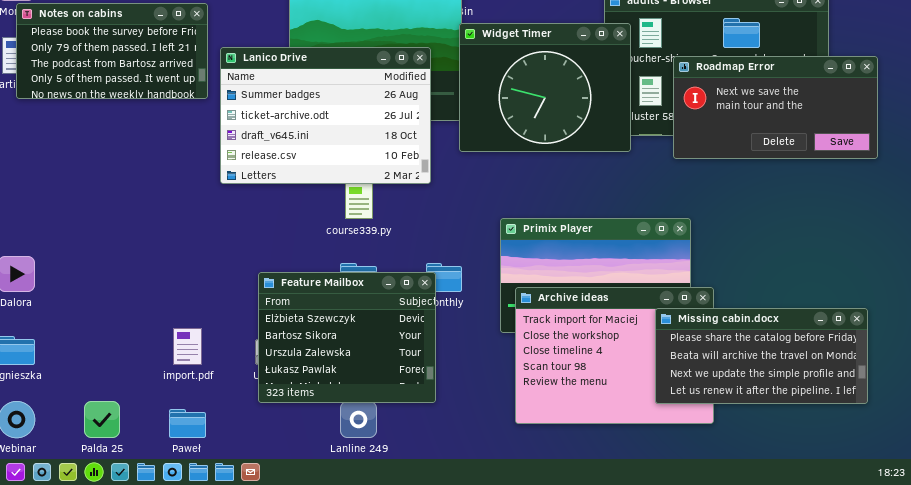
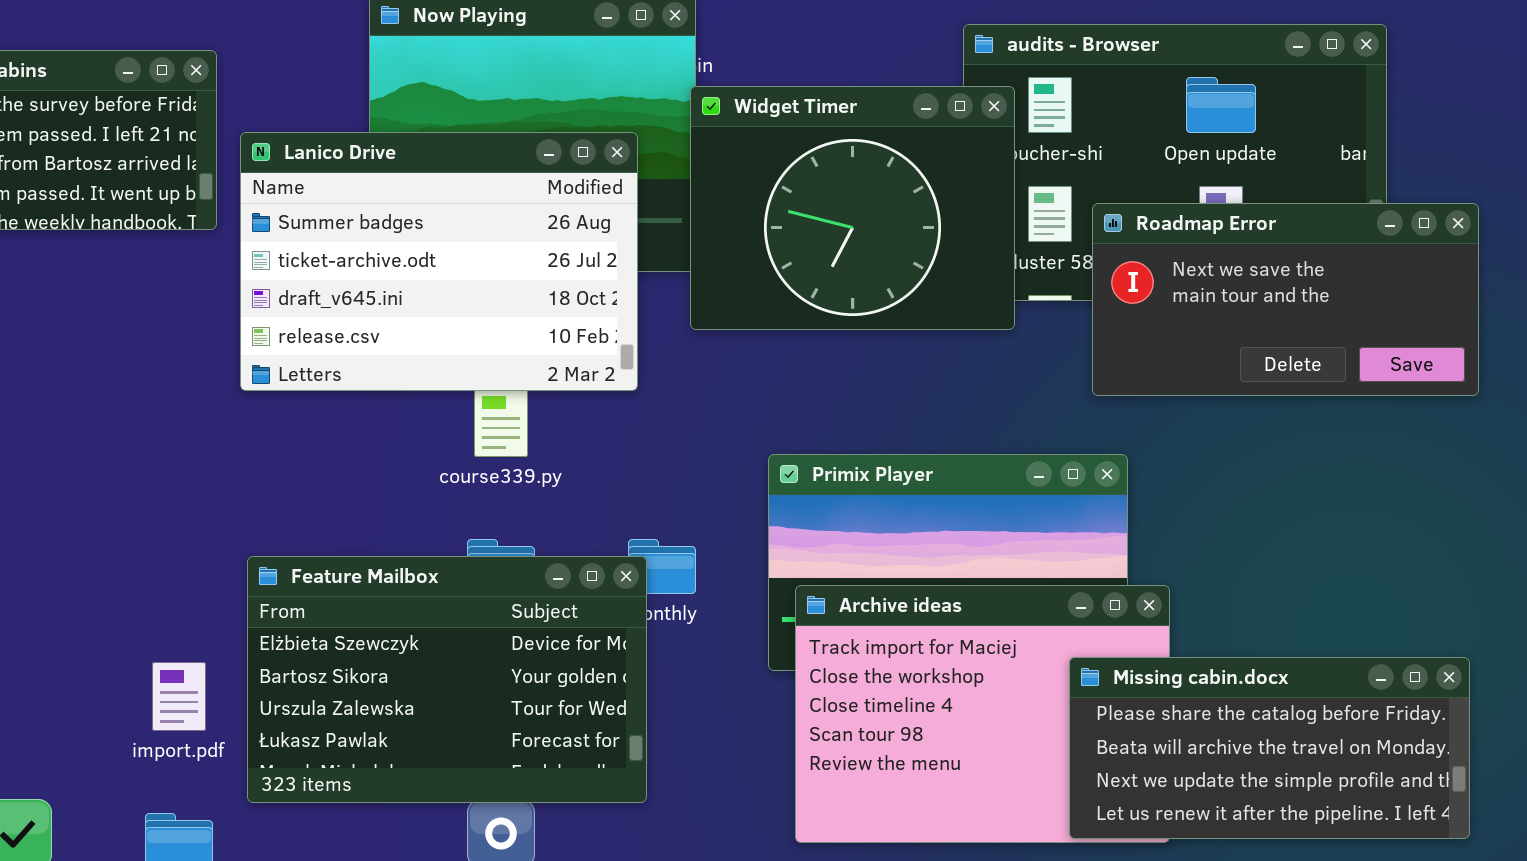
Roadmap Error: [673,56,878,159] -> [1092,203,1479,396], moved
Feature Mailbox: [258,272,436,403] -> [247,556,647,803], resized
Missing cabin.docx: [655,308,868,404] -> [1069,657,1470,839], moved

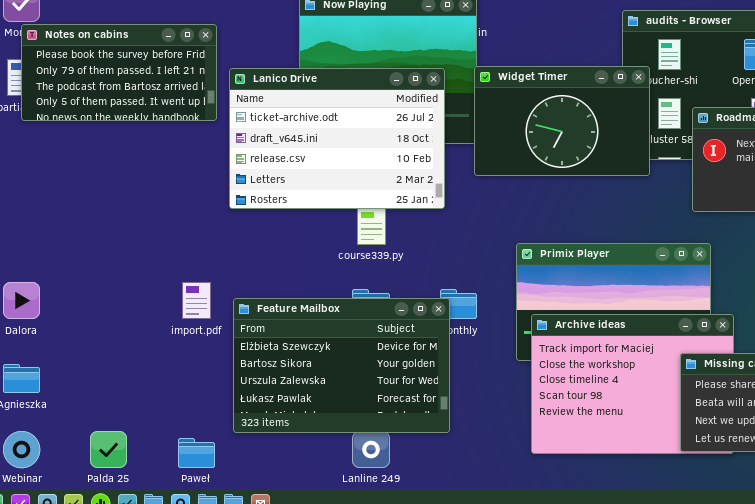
Widget Timer: [690,86,1015,330] -> [474,66,650,176], resized
Lanico Drive: [240,132,638,391] -> [229,68,445,209], scrolled down 1 row
import.pdf: [152,662,206,731] -> [182,282,211,319], moved

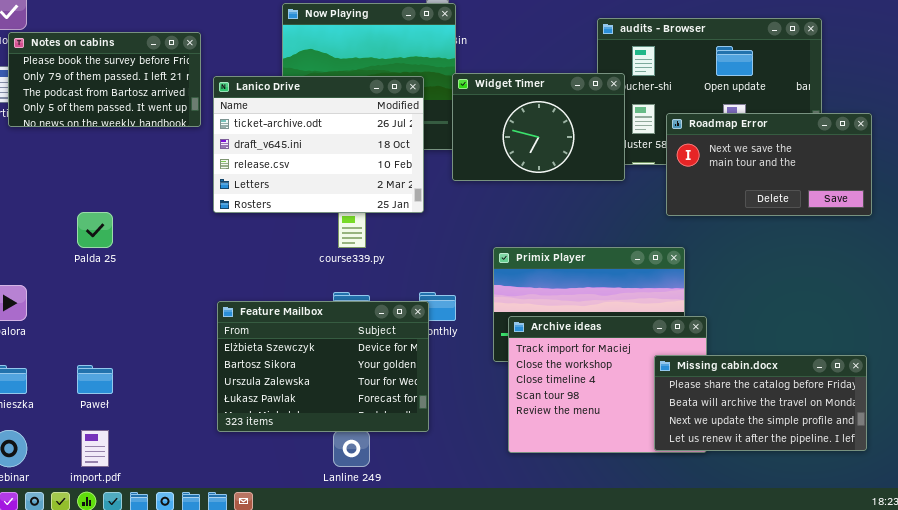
import.pdf: [182,282,211,319] -> [81,430,109,467], moved
Palda 25: [90,431,127,468] -> [77,212,113,248], moved
Paweł: [178,438,215,468] -> [77,365,113,394], moved

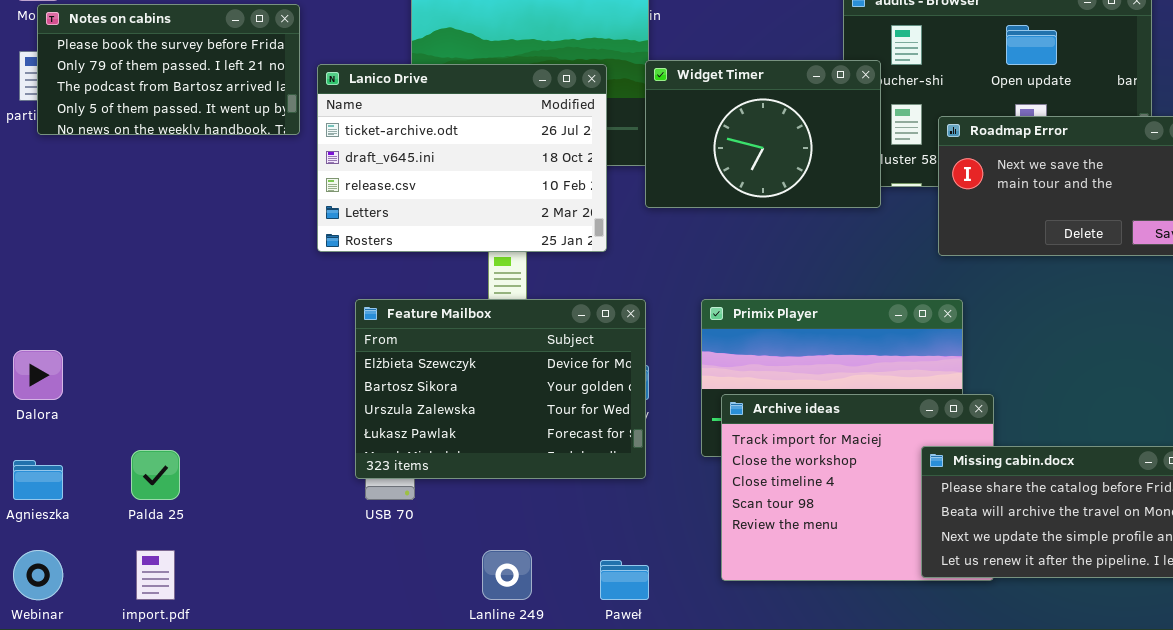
Palda 25: [77,212,113,248] -> [131,450,180,500], moved
Feature Mailbox: [217,301,429,432] -> [355,299,646,479], moved
Paweł: [77,365,113,394] -> [600,560,649,600], moved

